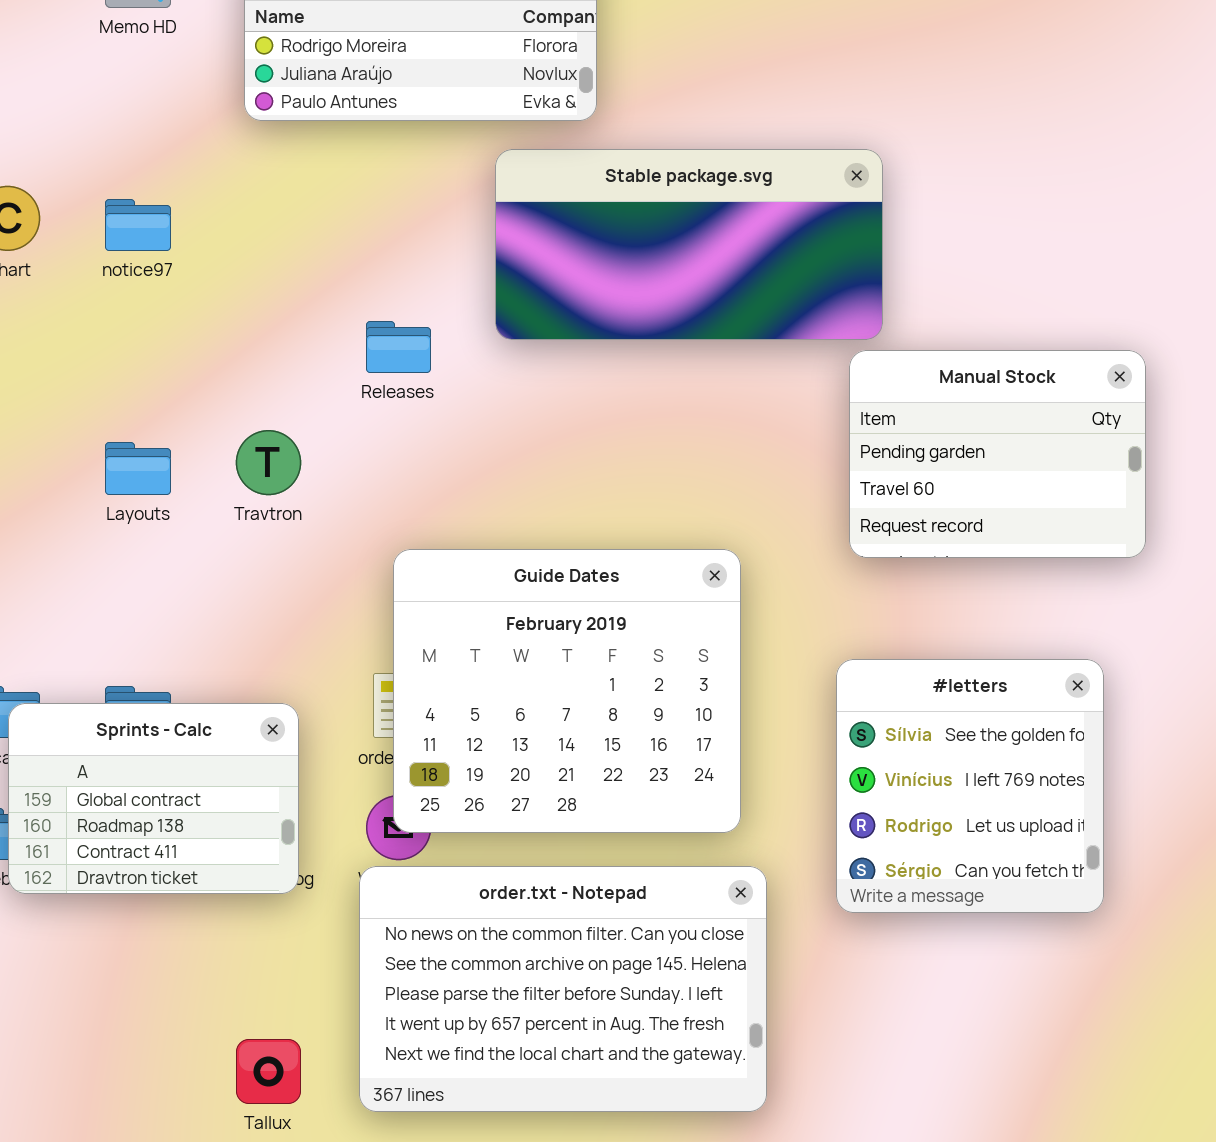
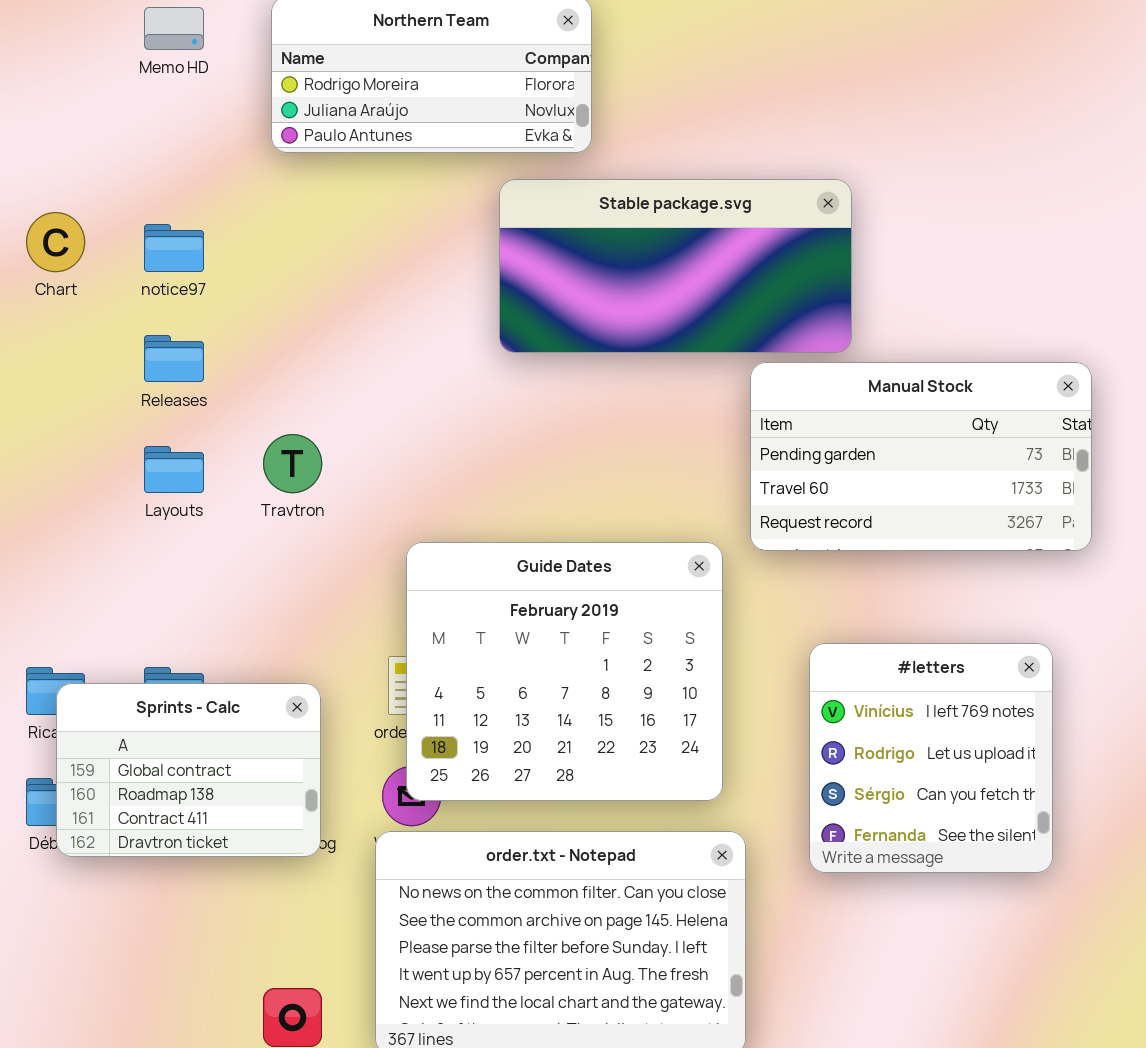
Releases: [366,321,431,373] -> [144,335,204,382], moved
Manual Stock: [849,350,1146,558] -> [750,362,1092,551], resized
#letters: [836,659,1104,913] -> [809,643,1053,873], scrolled down 1 row

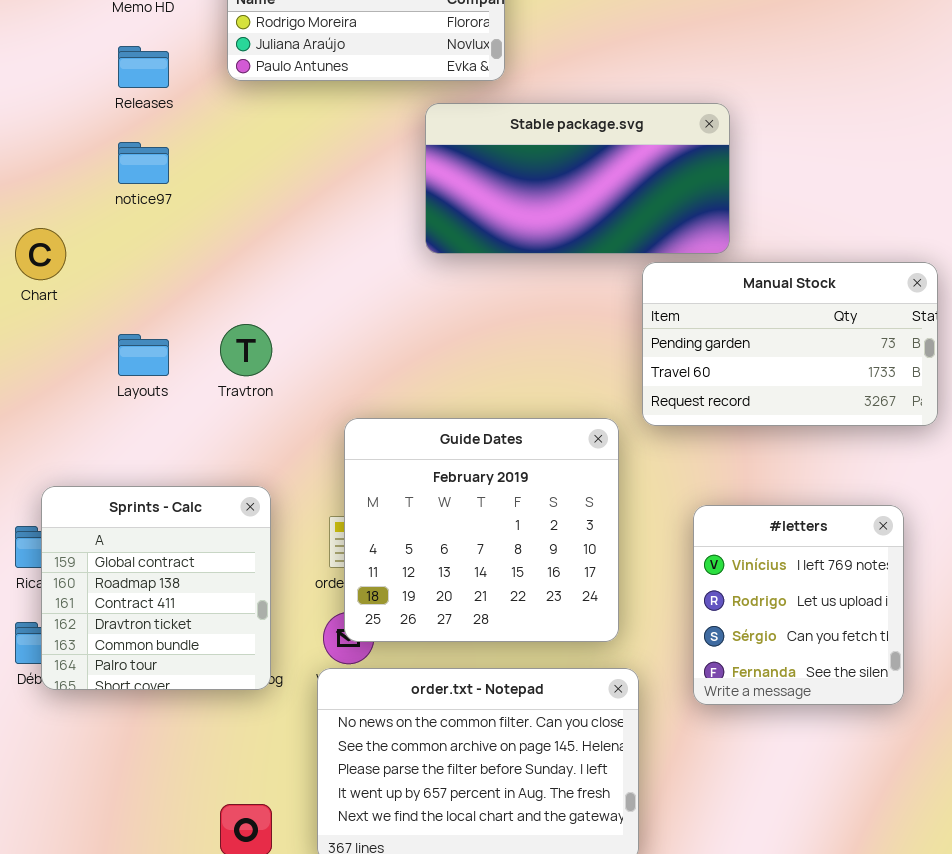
Chart: [26,212,85,272] -> [15,228,66,280], moved
Releases: [144,335,204,382] -> [118,46,169,88], moved
Sprints - Calc: [56,683,321,857] -> [41,486,271,690], resized

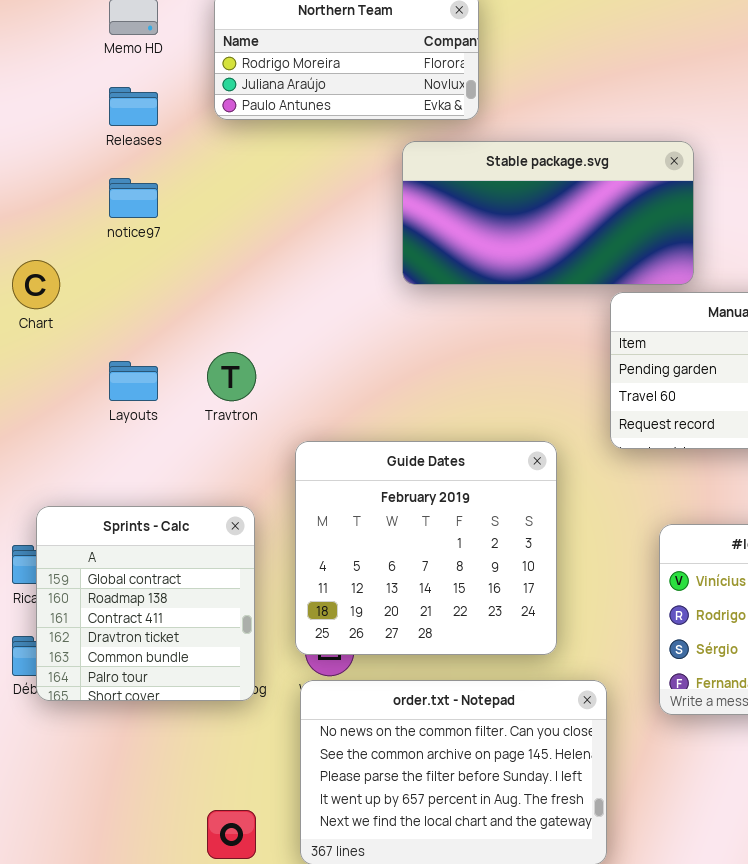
Guide Dates: [344,418,619,642] -> [295,441,557,655], moved

